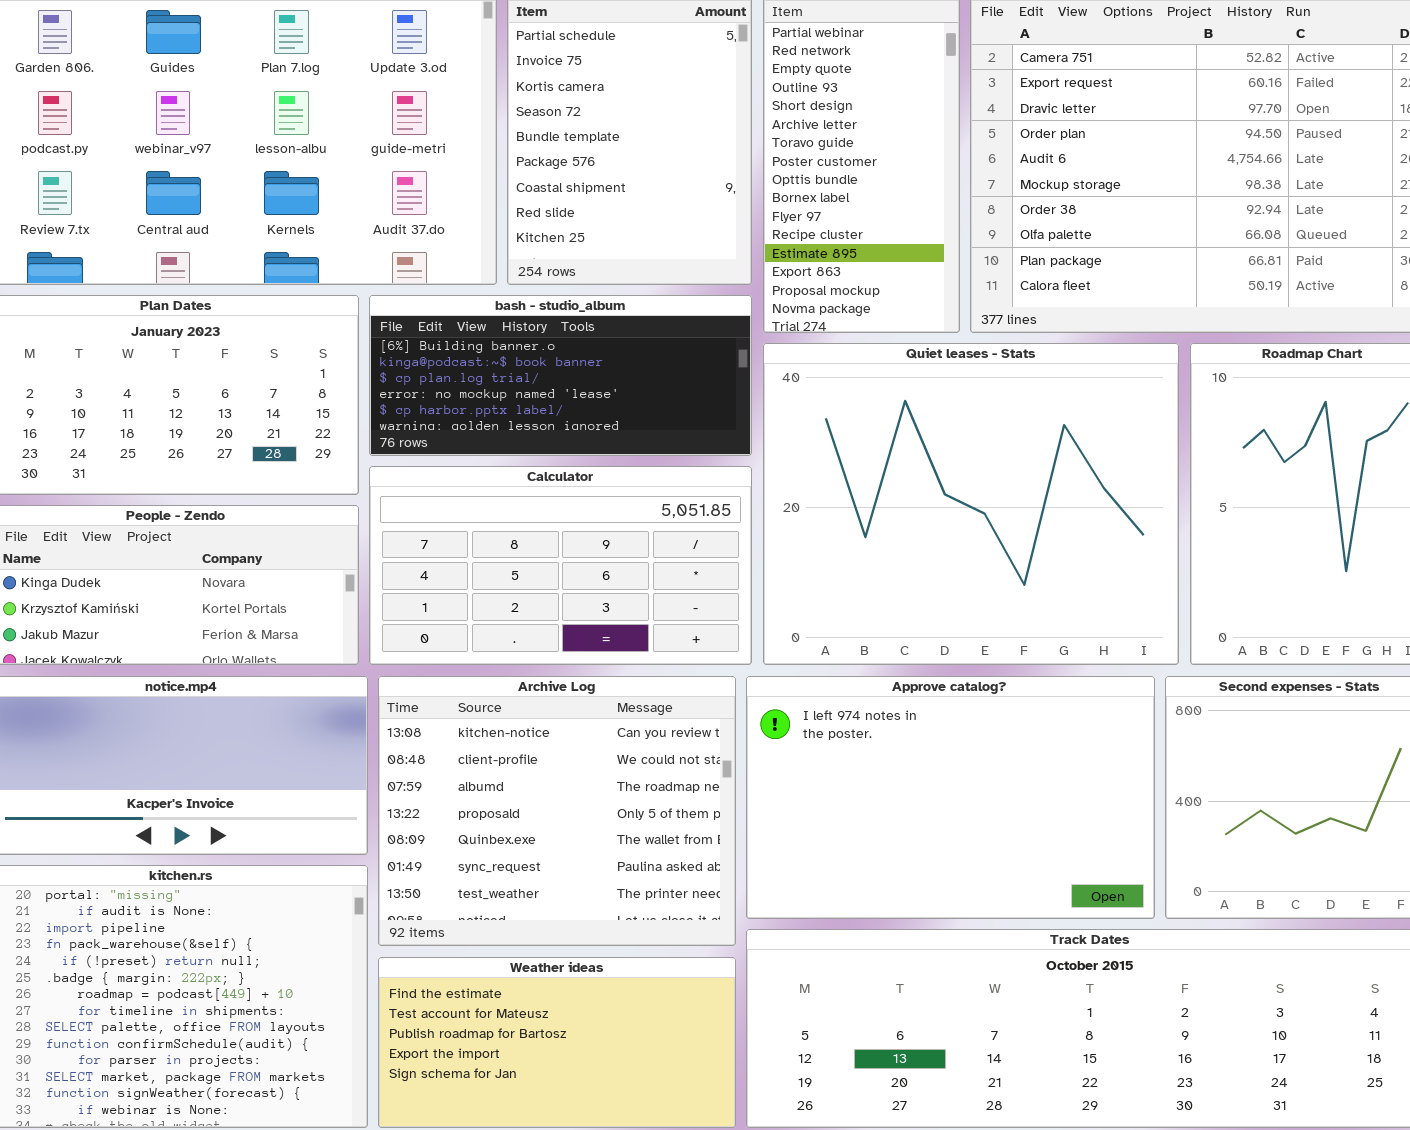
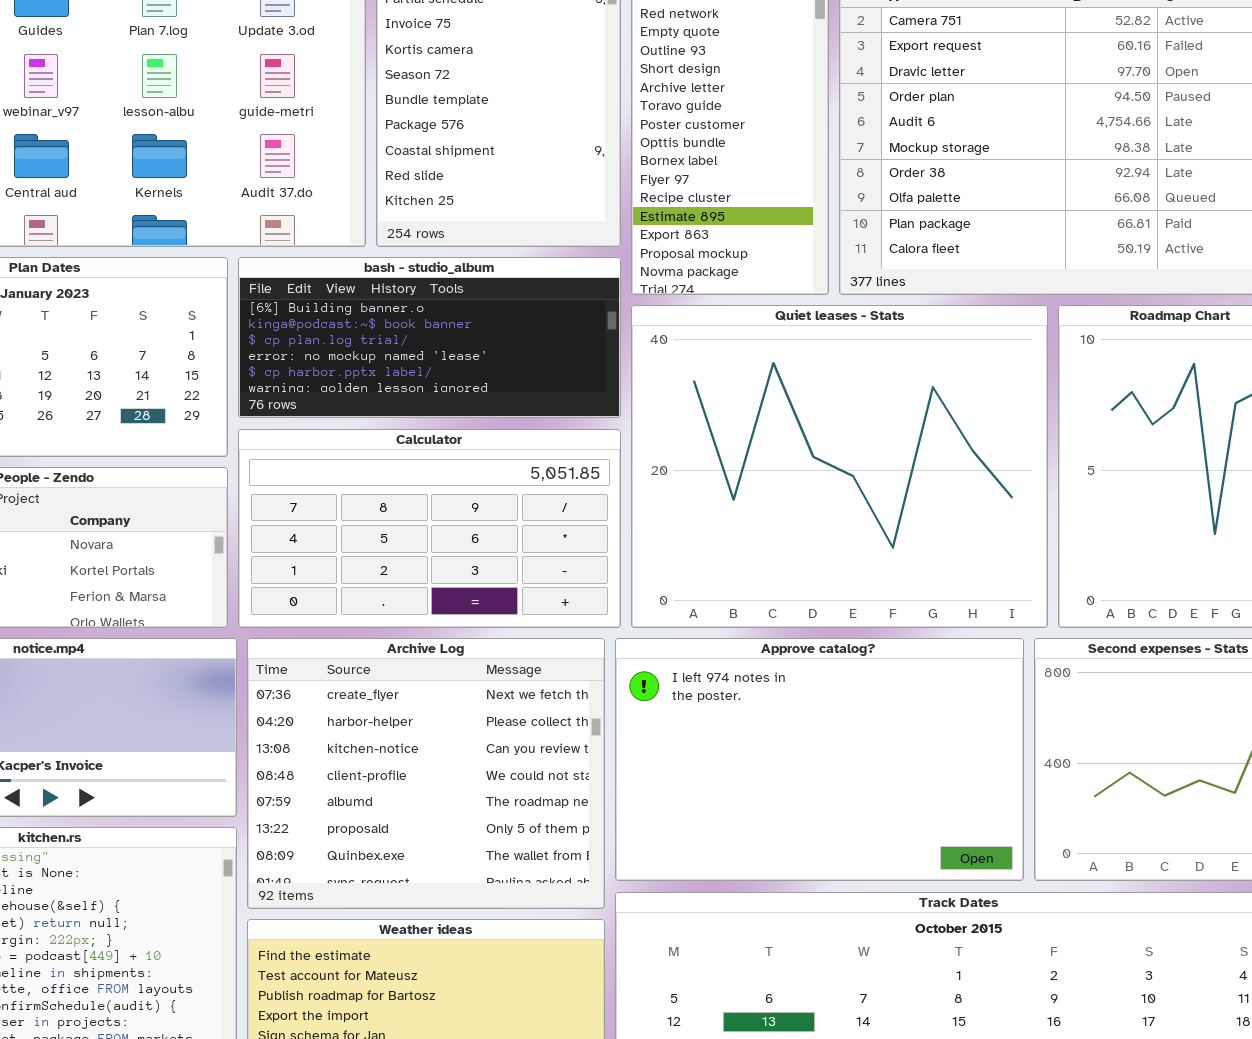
Archive Log: [378,676,736,946] -> [247,638,605,909], scrolled up 2 rows

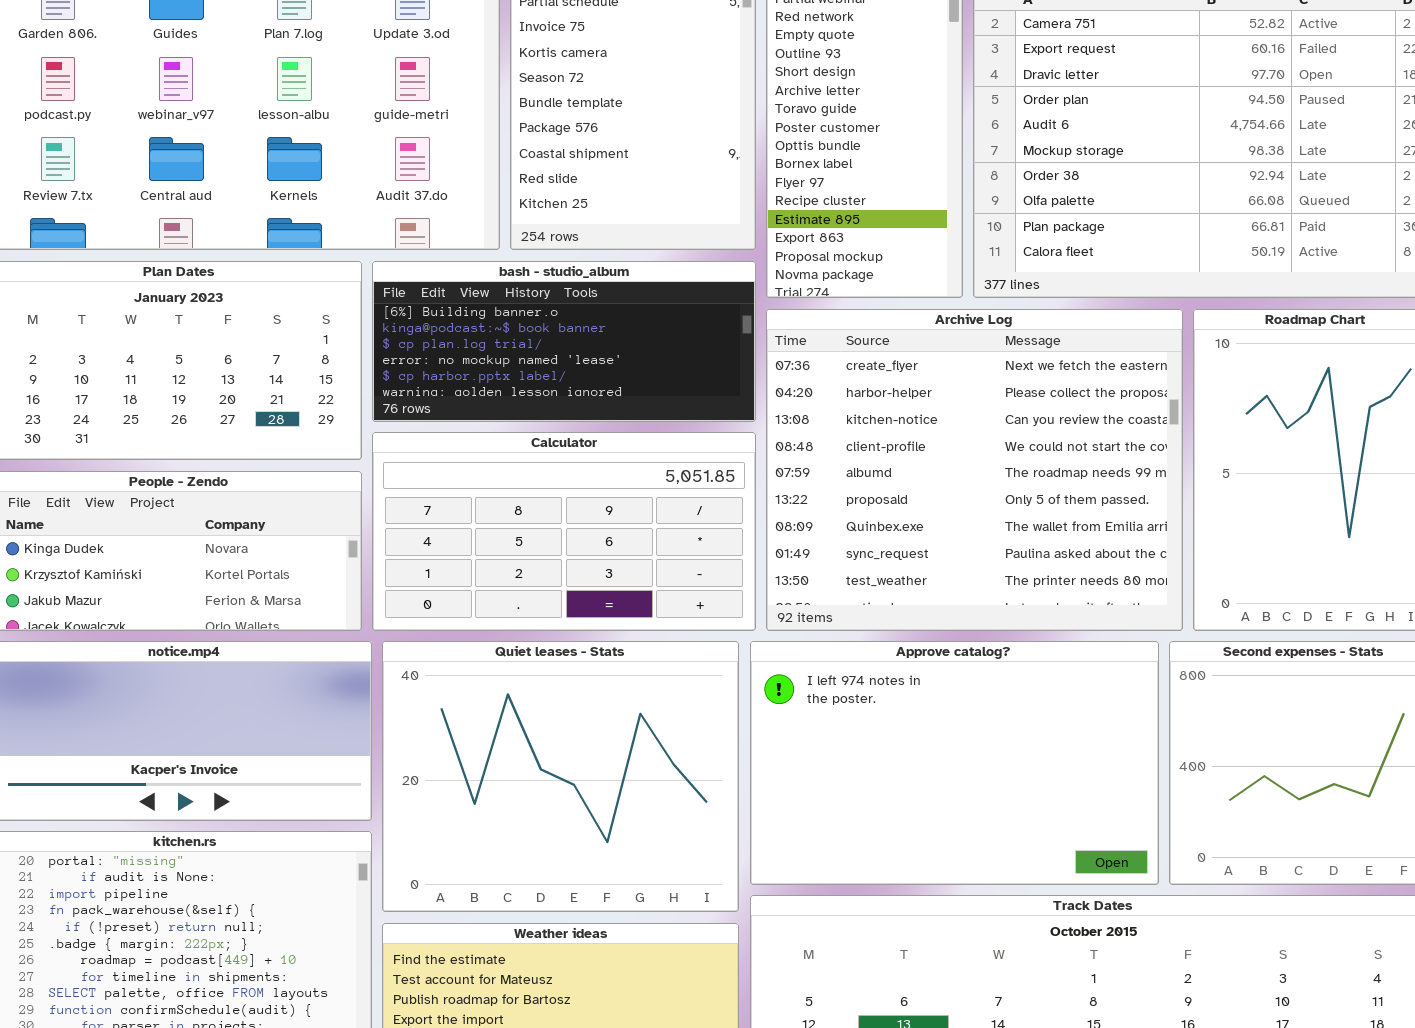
Quiet leases - Stats: [631,305,1048,628] -> [382,641,739,912], moved, resized
Archive Log: [247,638,605,909] -> [766,309,1183,631], moved, resized

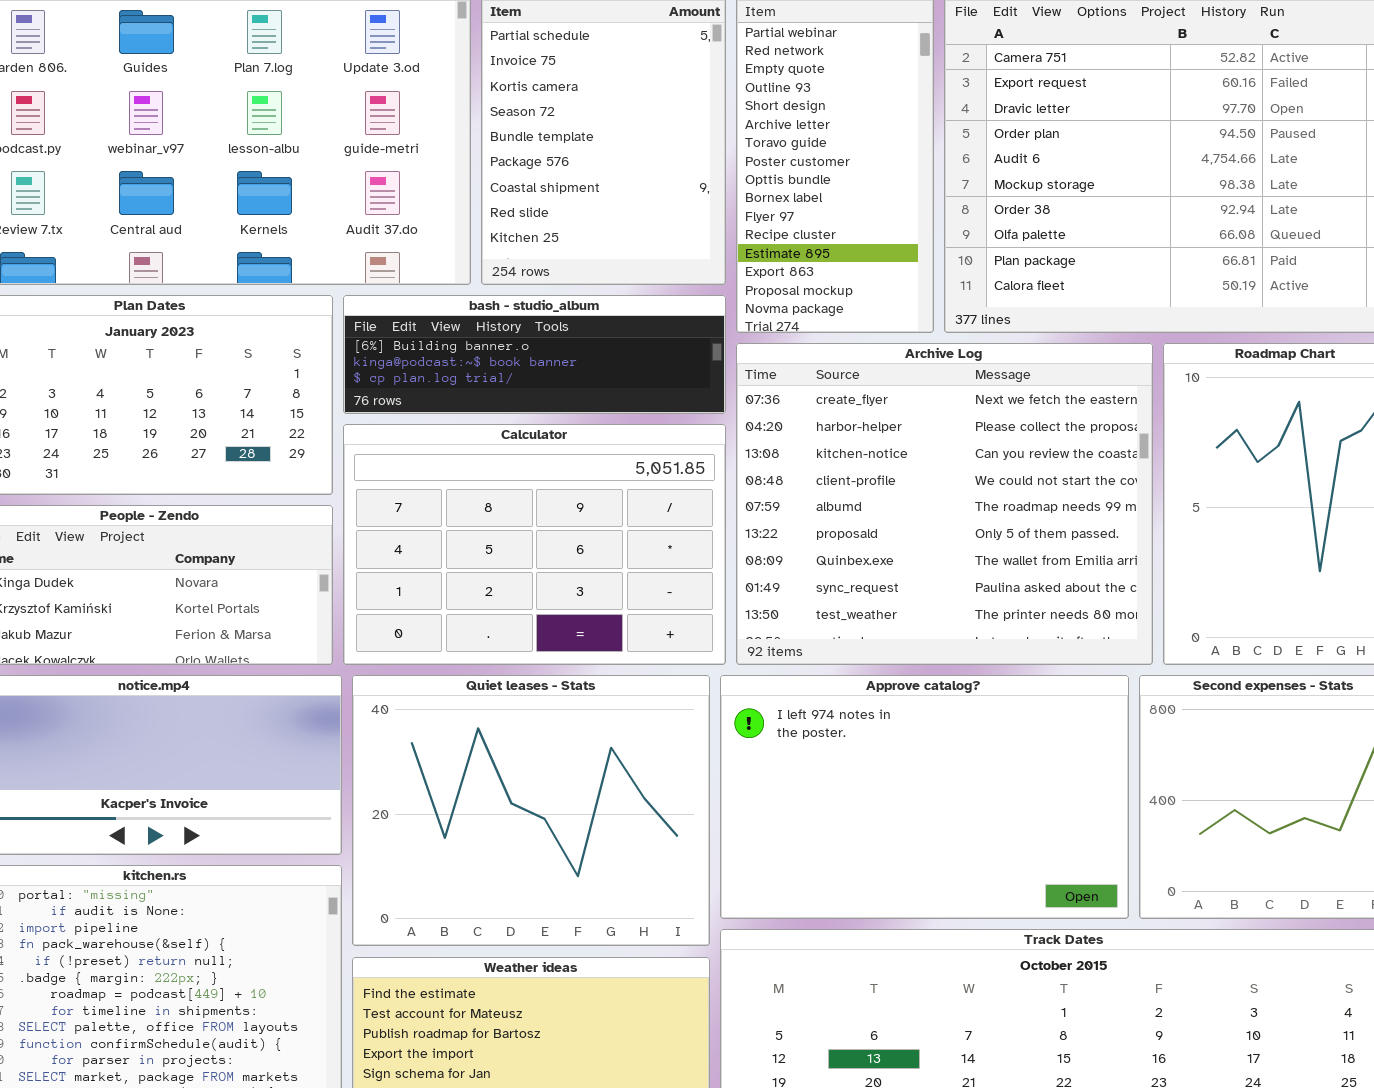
bash - studio_album: [372,261,756,422] -> [343,295,726,414], resized
Calculator: [372,432,756,631] -> [343,424,726,665], resized

